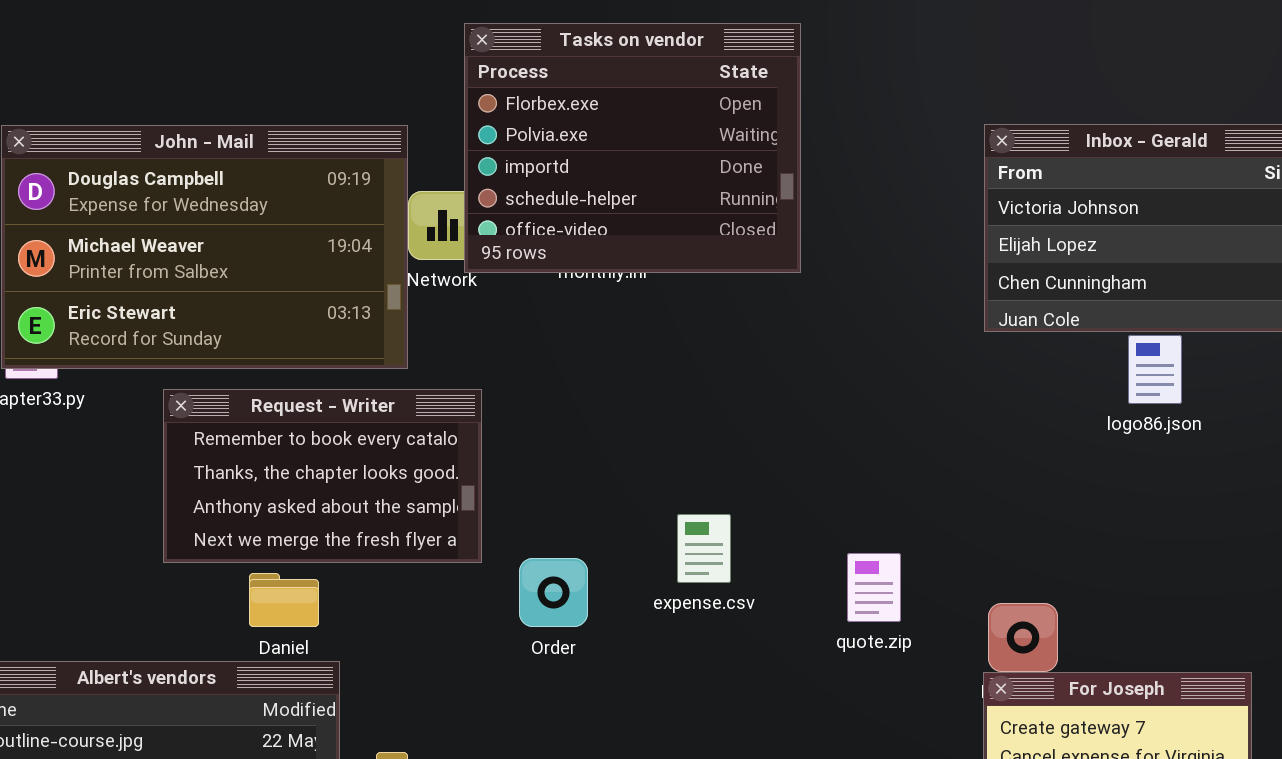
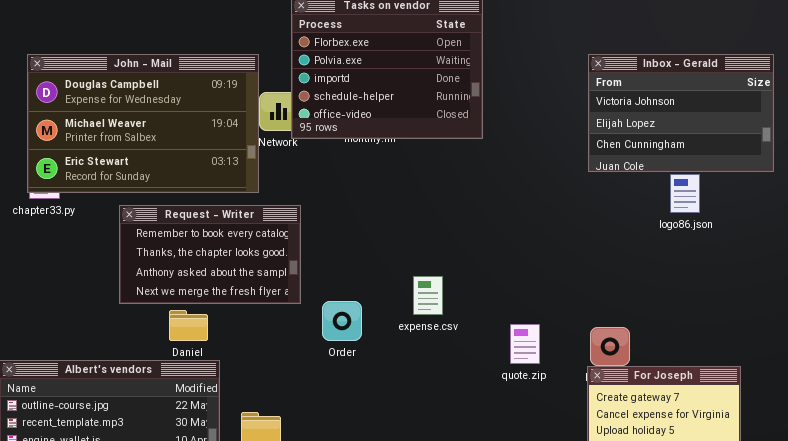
quote.zip: [847,553,901,622] -> [510,324,540,364], moved

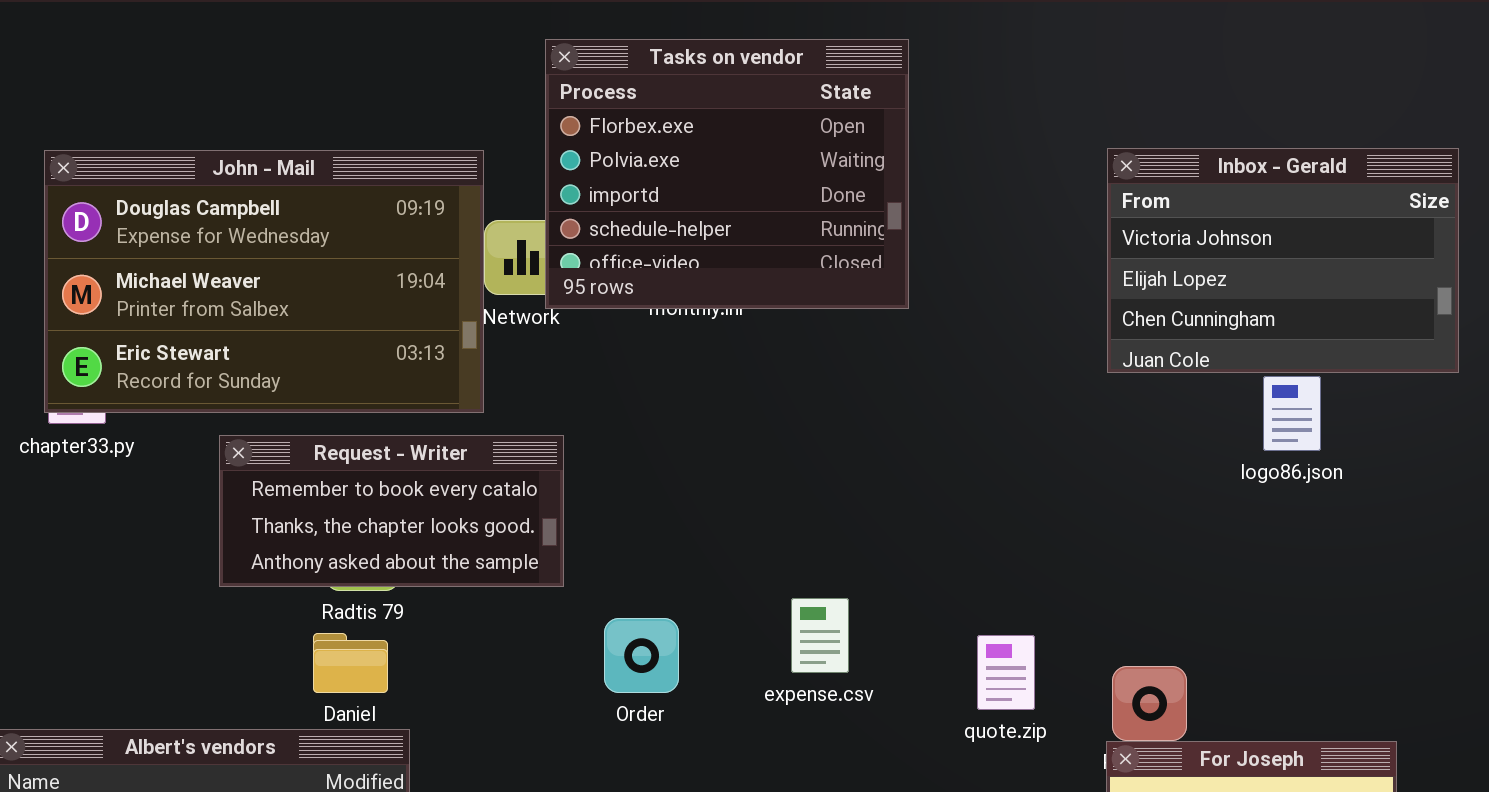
Request - Writer: [119,205,301,304] -> [219,435,564,587], resized
expense.csv: [413,276,443,315] -> [791,598,849,673], moved
quote.zip: [510,324,540,364] -> [977,635,1035,710], moved

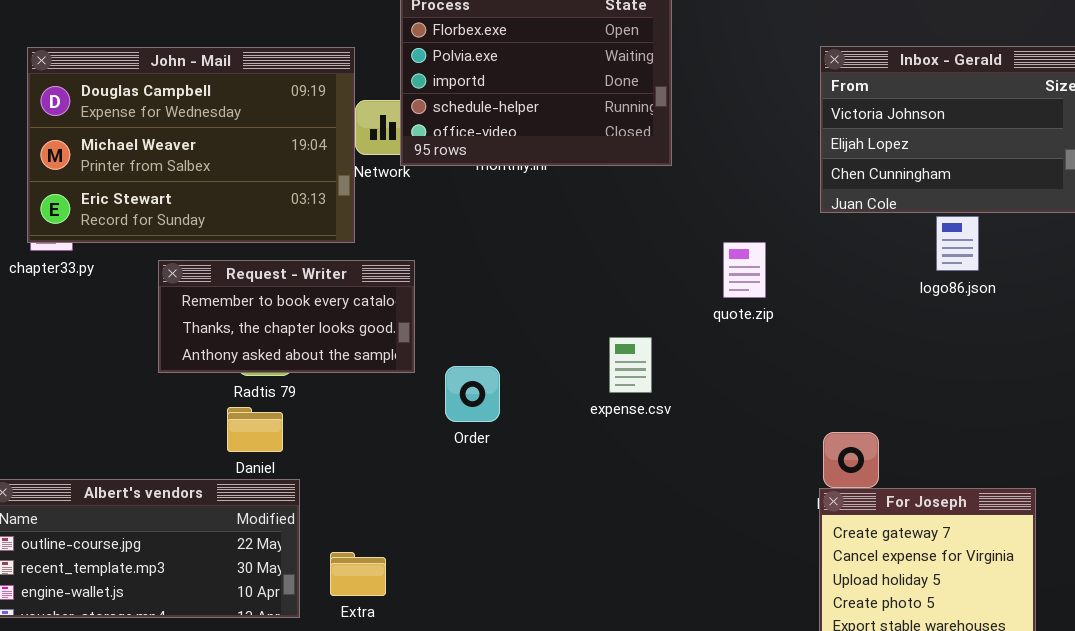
expense.csv: [791,598,849,673] -> [609,337,652,393], moved
Order: [604,618,679,693] -> [445,366,500,422], moved
quote.zip: [977,635,1035,710] -> [723,242,766,298], moved

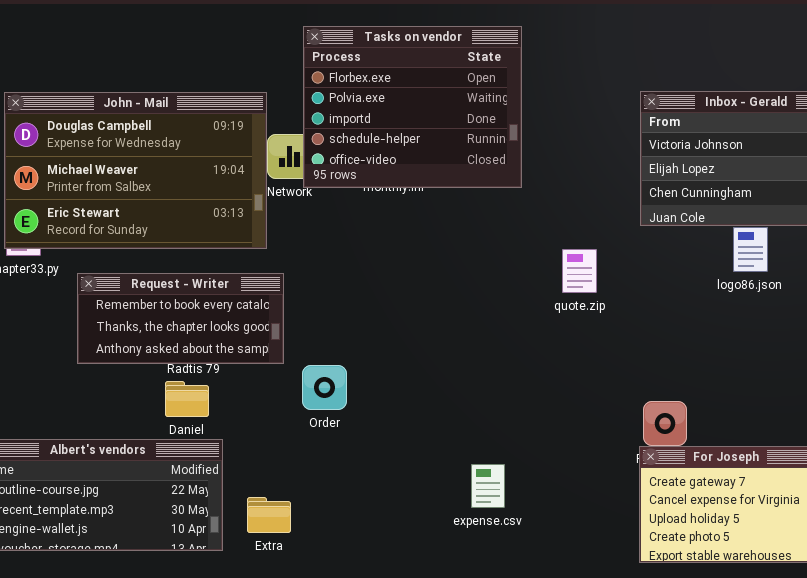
Request - Writer: [158,260,415,373] -> [77,273,284,364], moved
expense.csv: [609,337,652,393] -> [471,464,505,508], moved
Order: [445,366,500,422] -> [302,365,347,410], moved

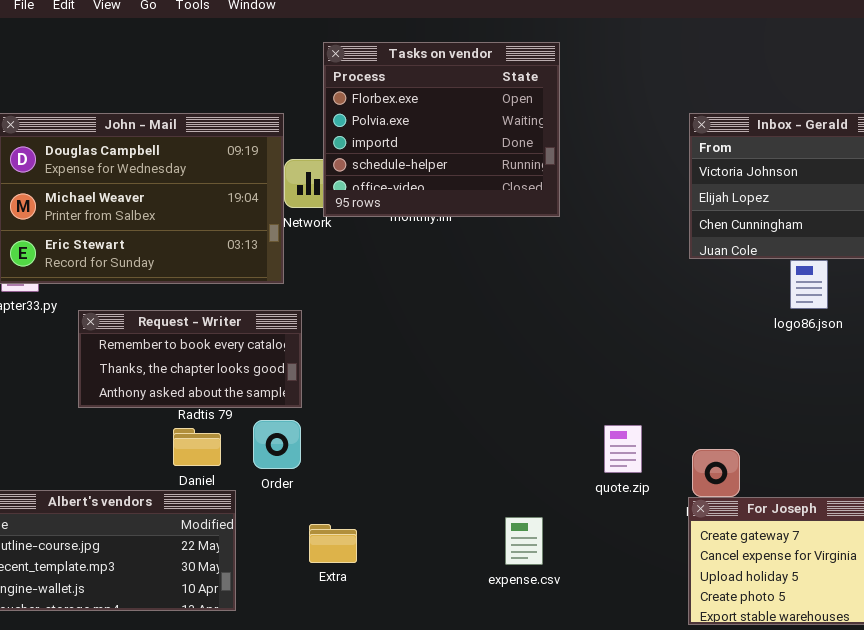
quote.zip: [562,249,597,293] -> [604,425,642,473], moved
Order: [302,365,347,410] -> [253,420,301,469], moved
Extra: [247,497,291,533] -> [309,524,357,563], moved

